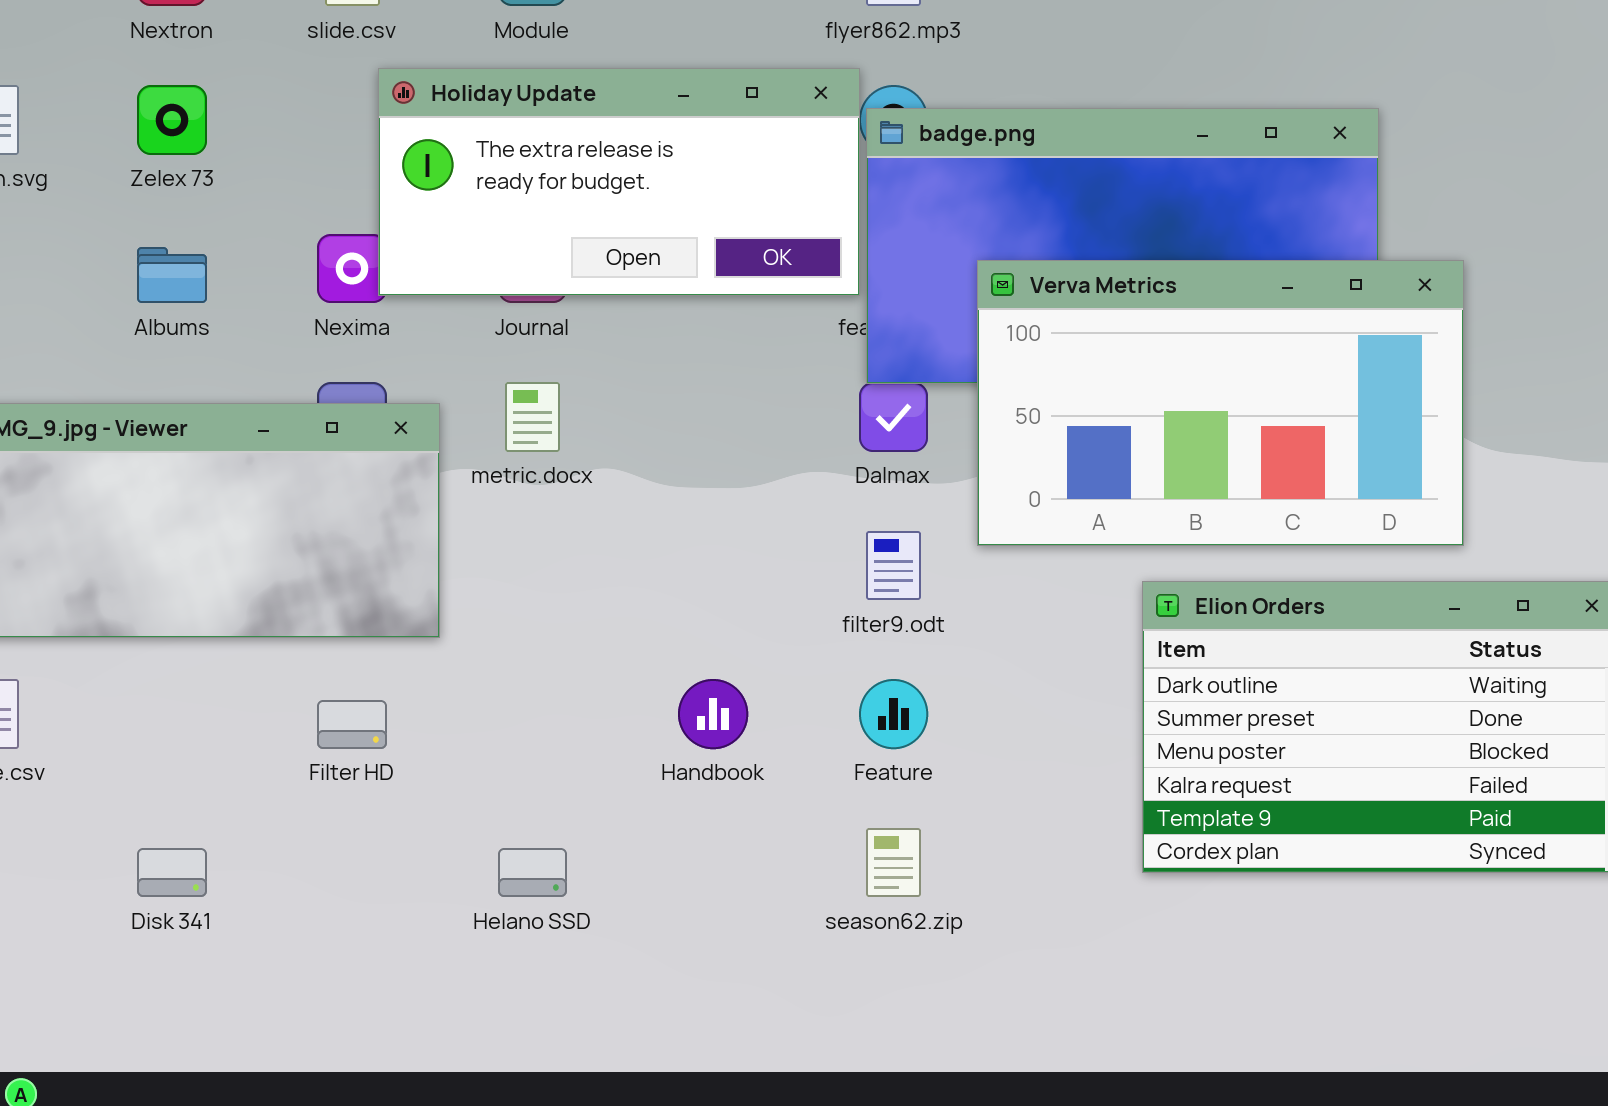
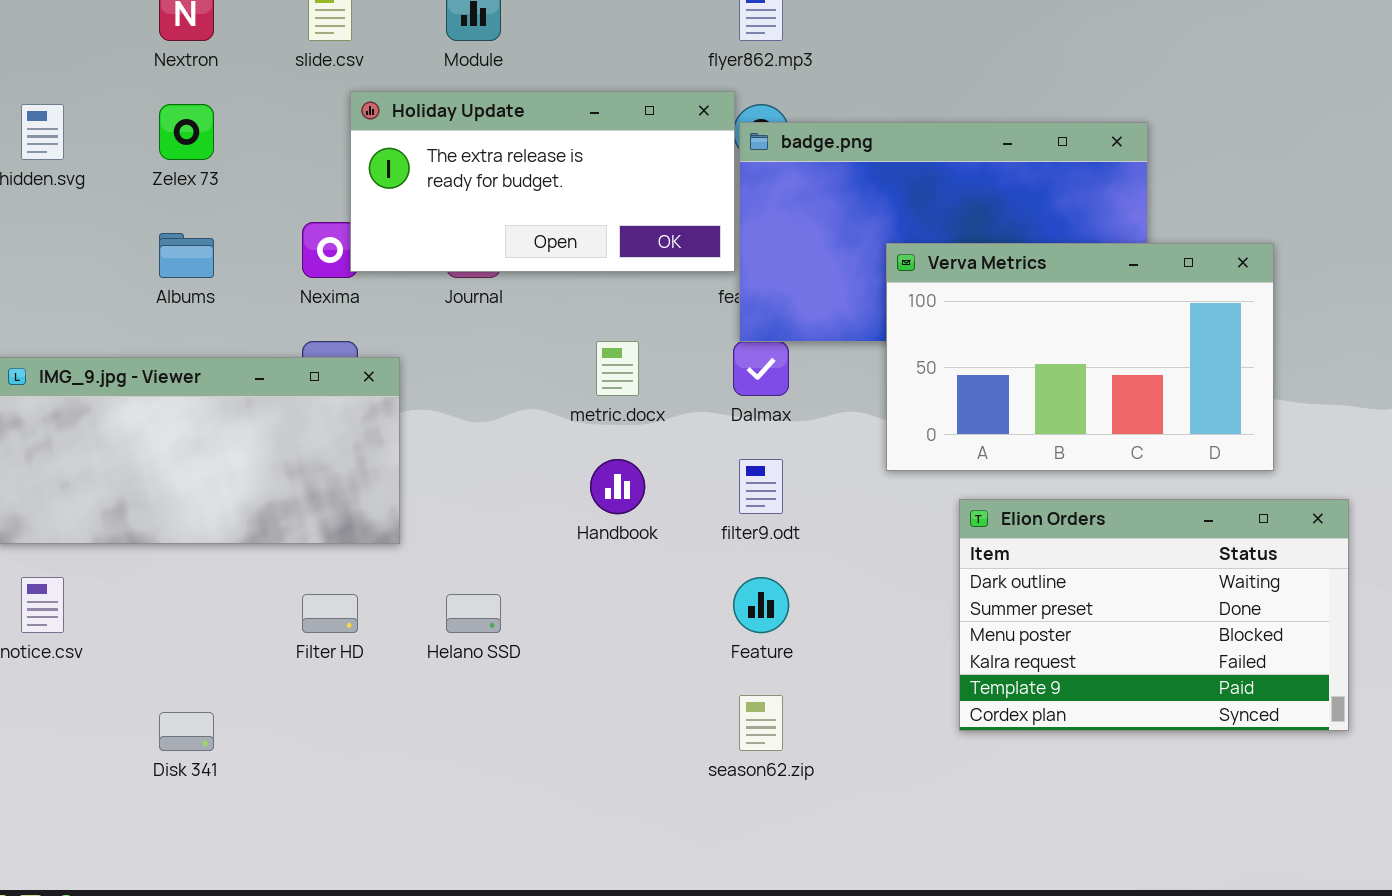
Verva Metrics: [977,260,1464,546] -> [886,243,1274,471], moved
metric.docx: [505,382,560,452] -> [596,341,639,396], moved
Handbook: [678,679,748,749] -> [590,459,645,514], moved
Helano SSD: [498,848,567,897] -> [446,594,501,633], moved

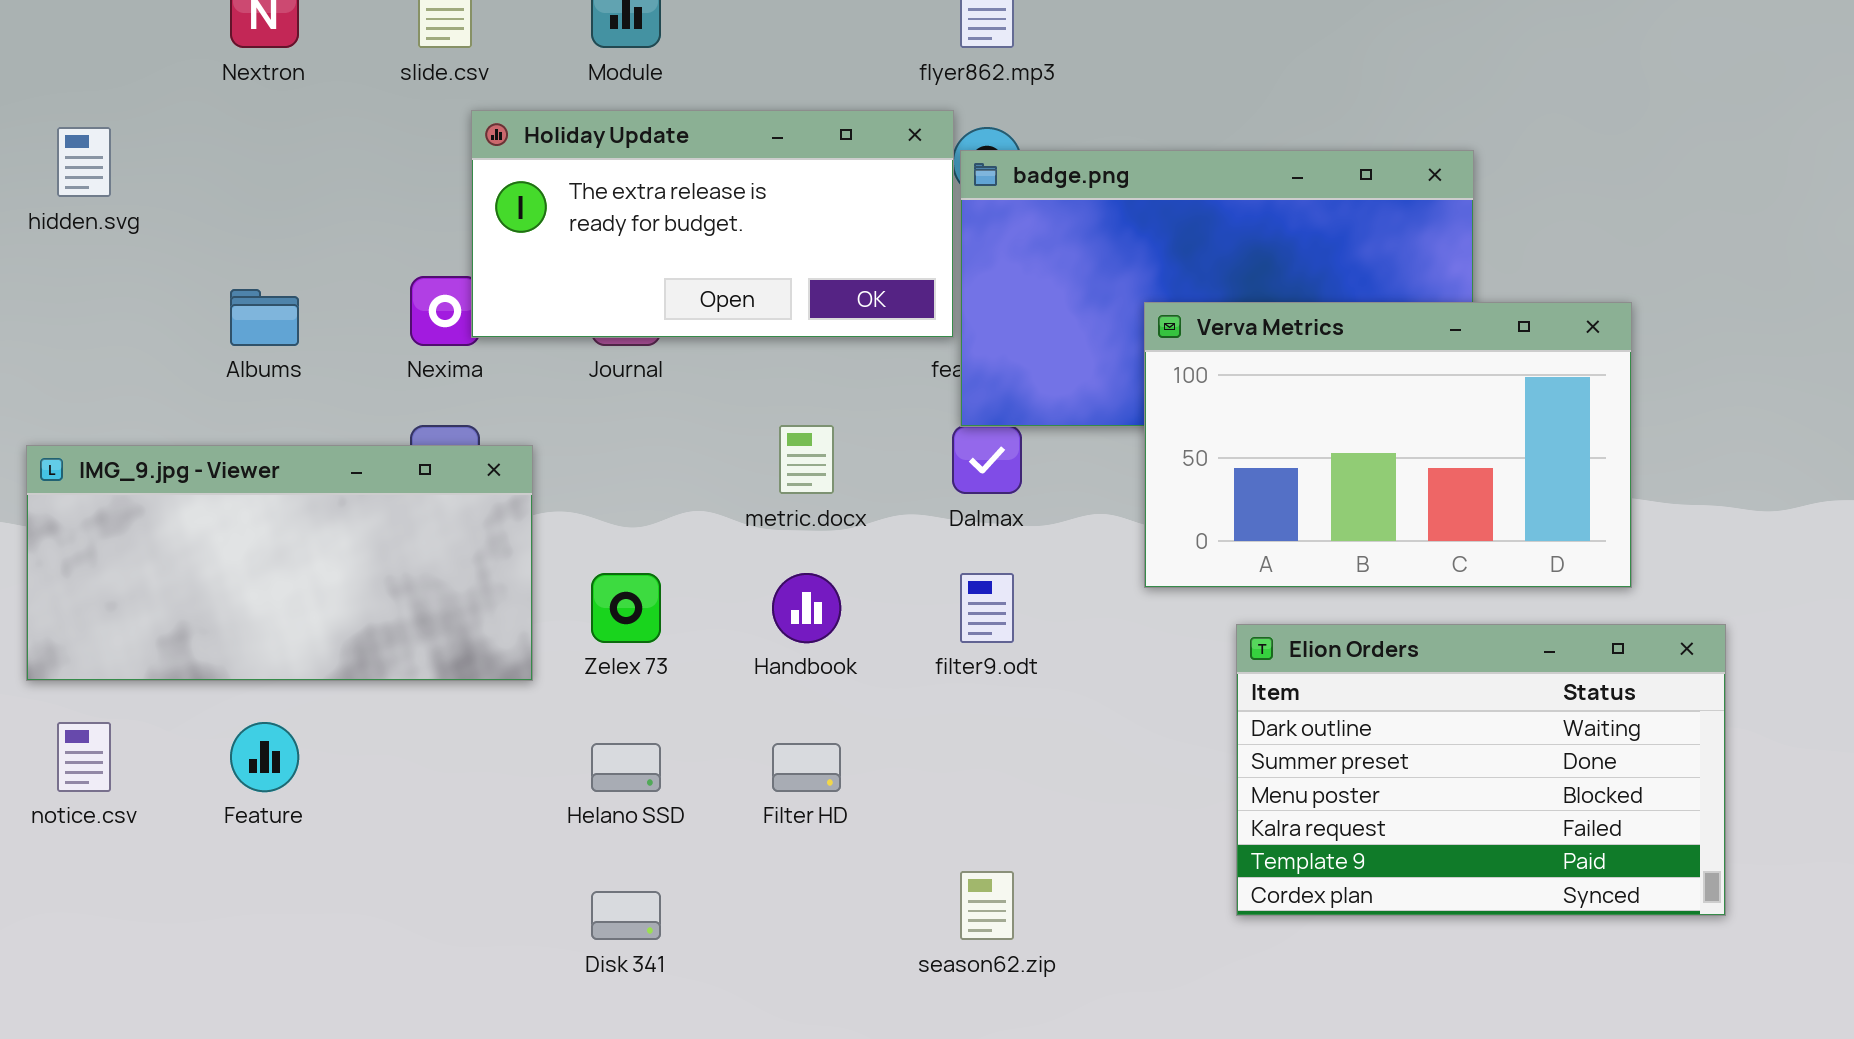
Zelex 73: [159,104,214,160] -> [591,573,661,643], moved
Feature: [733,577,789,633] -> [230,722,299,792], moved
Filter HD: [302,594,358,633] -> [772,743,841,792], moved
Disk 341: [159,712,214,751] -> [591,891,661,940], moved

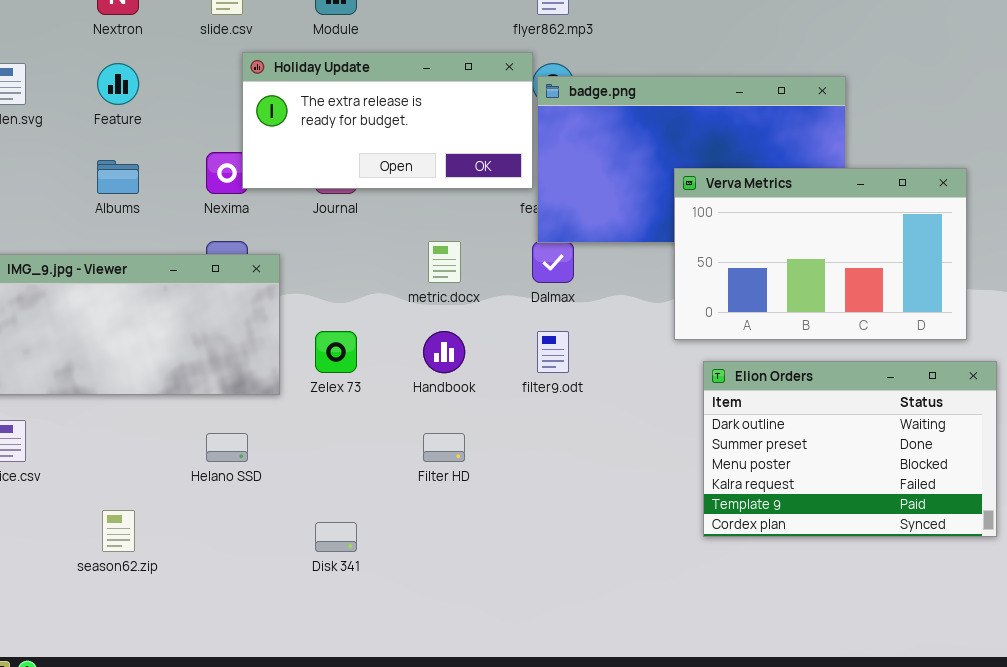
Verva Metrics: [1144,302,1632,588] -> [674,168,967,340], moved
Feature: [230,722,299,792] -> [97,63,139,105], moved
Helano SSD: [591,743,661,792] -> [206,433,248,462], moved
season62.zip: [960,871,1014,940] -> [102,510,135,552], moved

